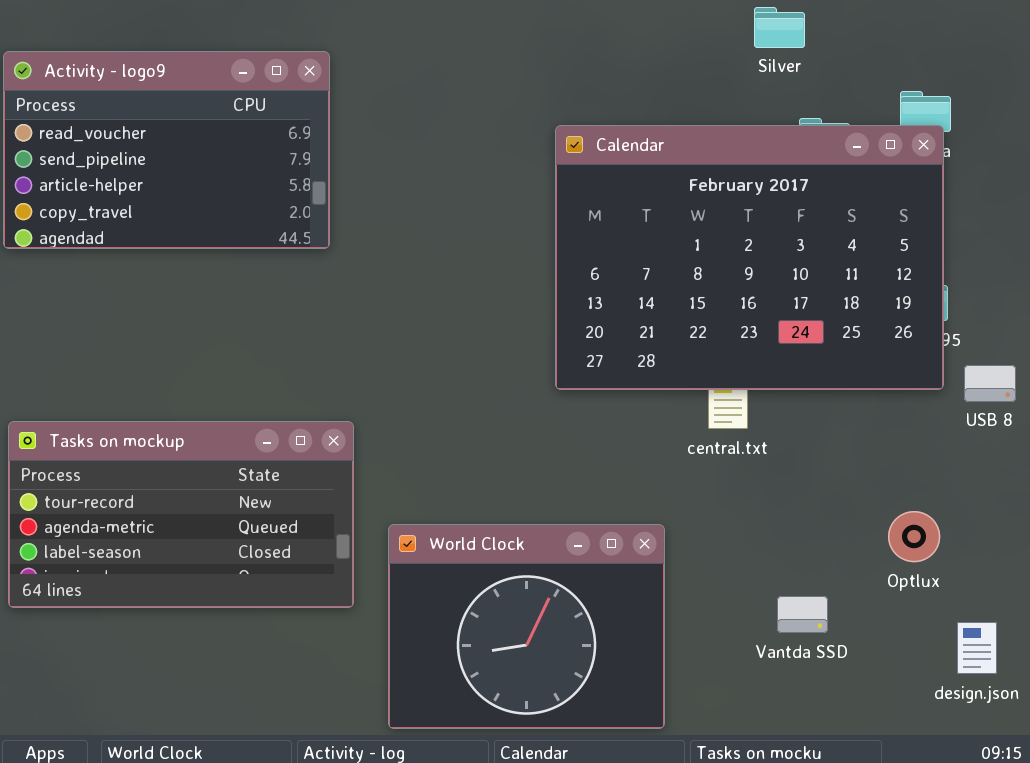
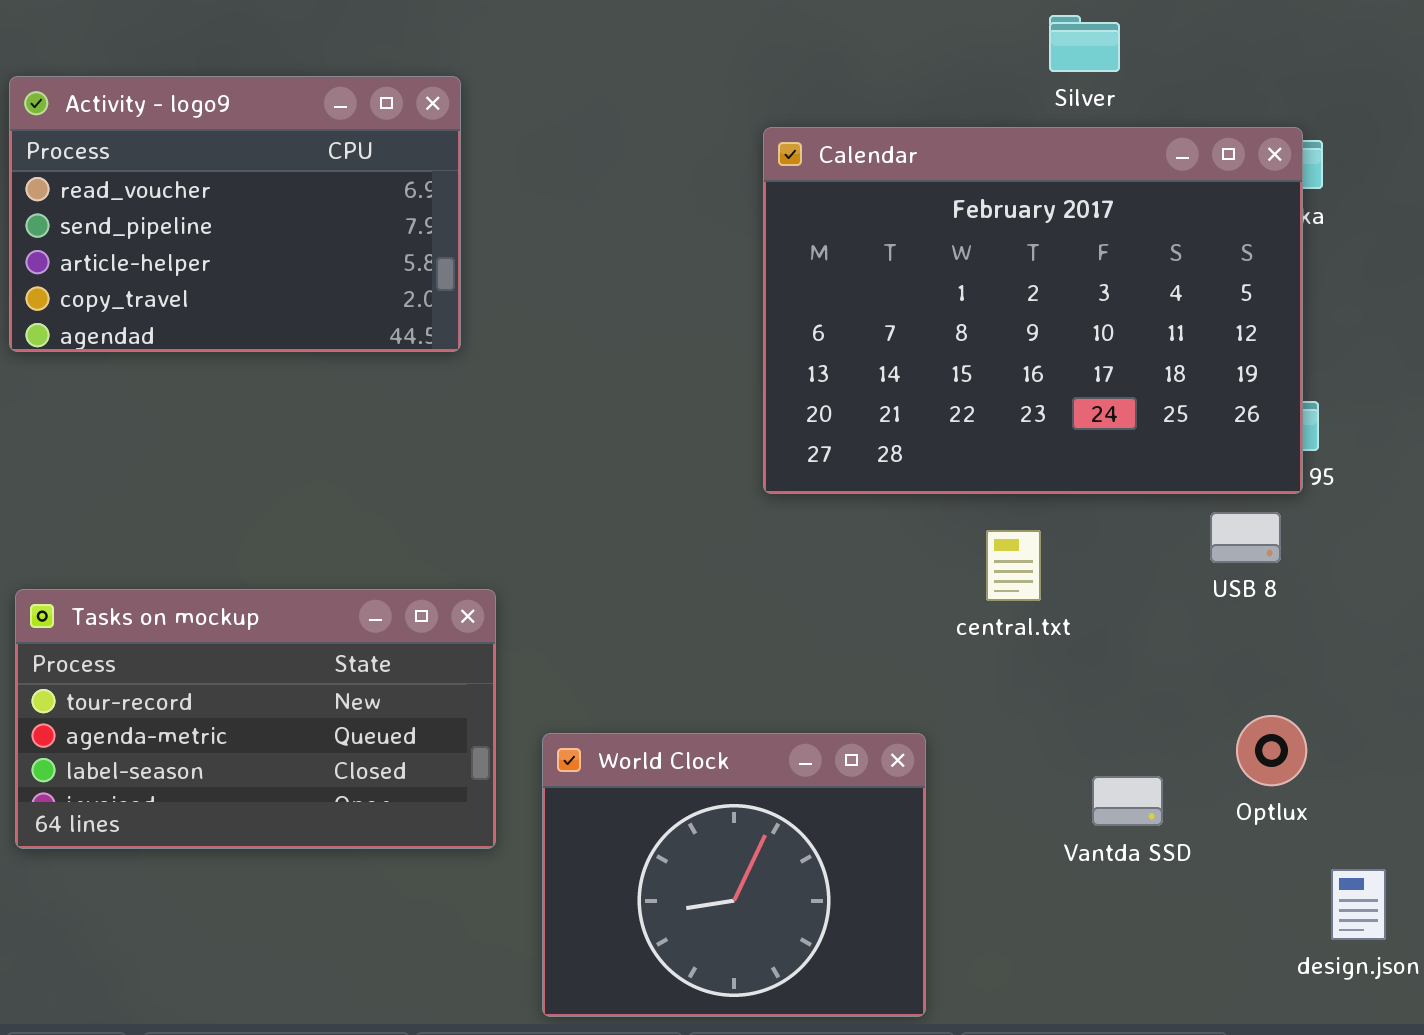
Calendar: [555,125,944,390] -> [763,127,1303,494], moved
USB 8: [964,365,1016,402] -> [1210,512,1281,563], moved
Vantda SSD: [777,596,828,633] -> [1092,776,1163,826], moved

